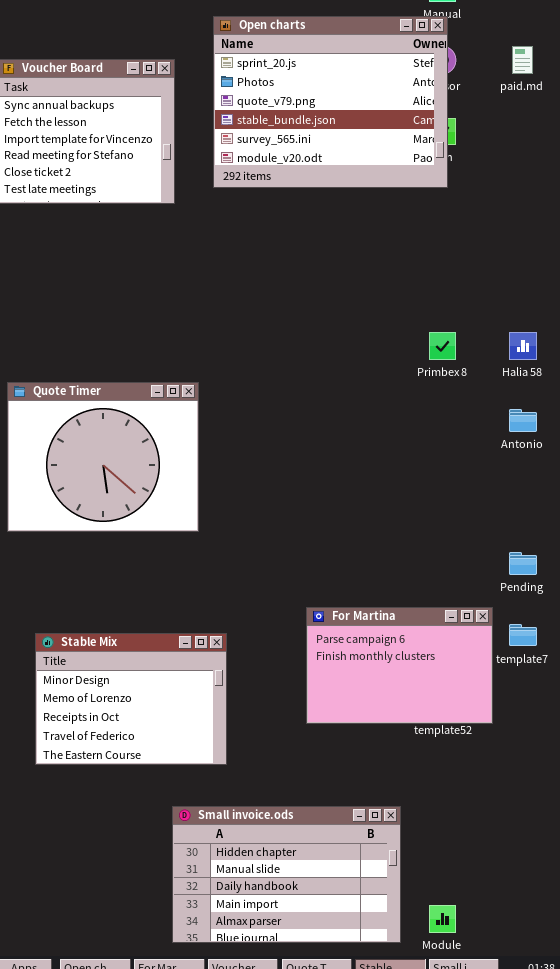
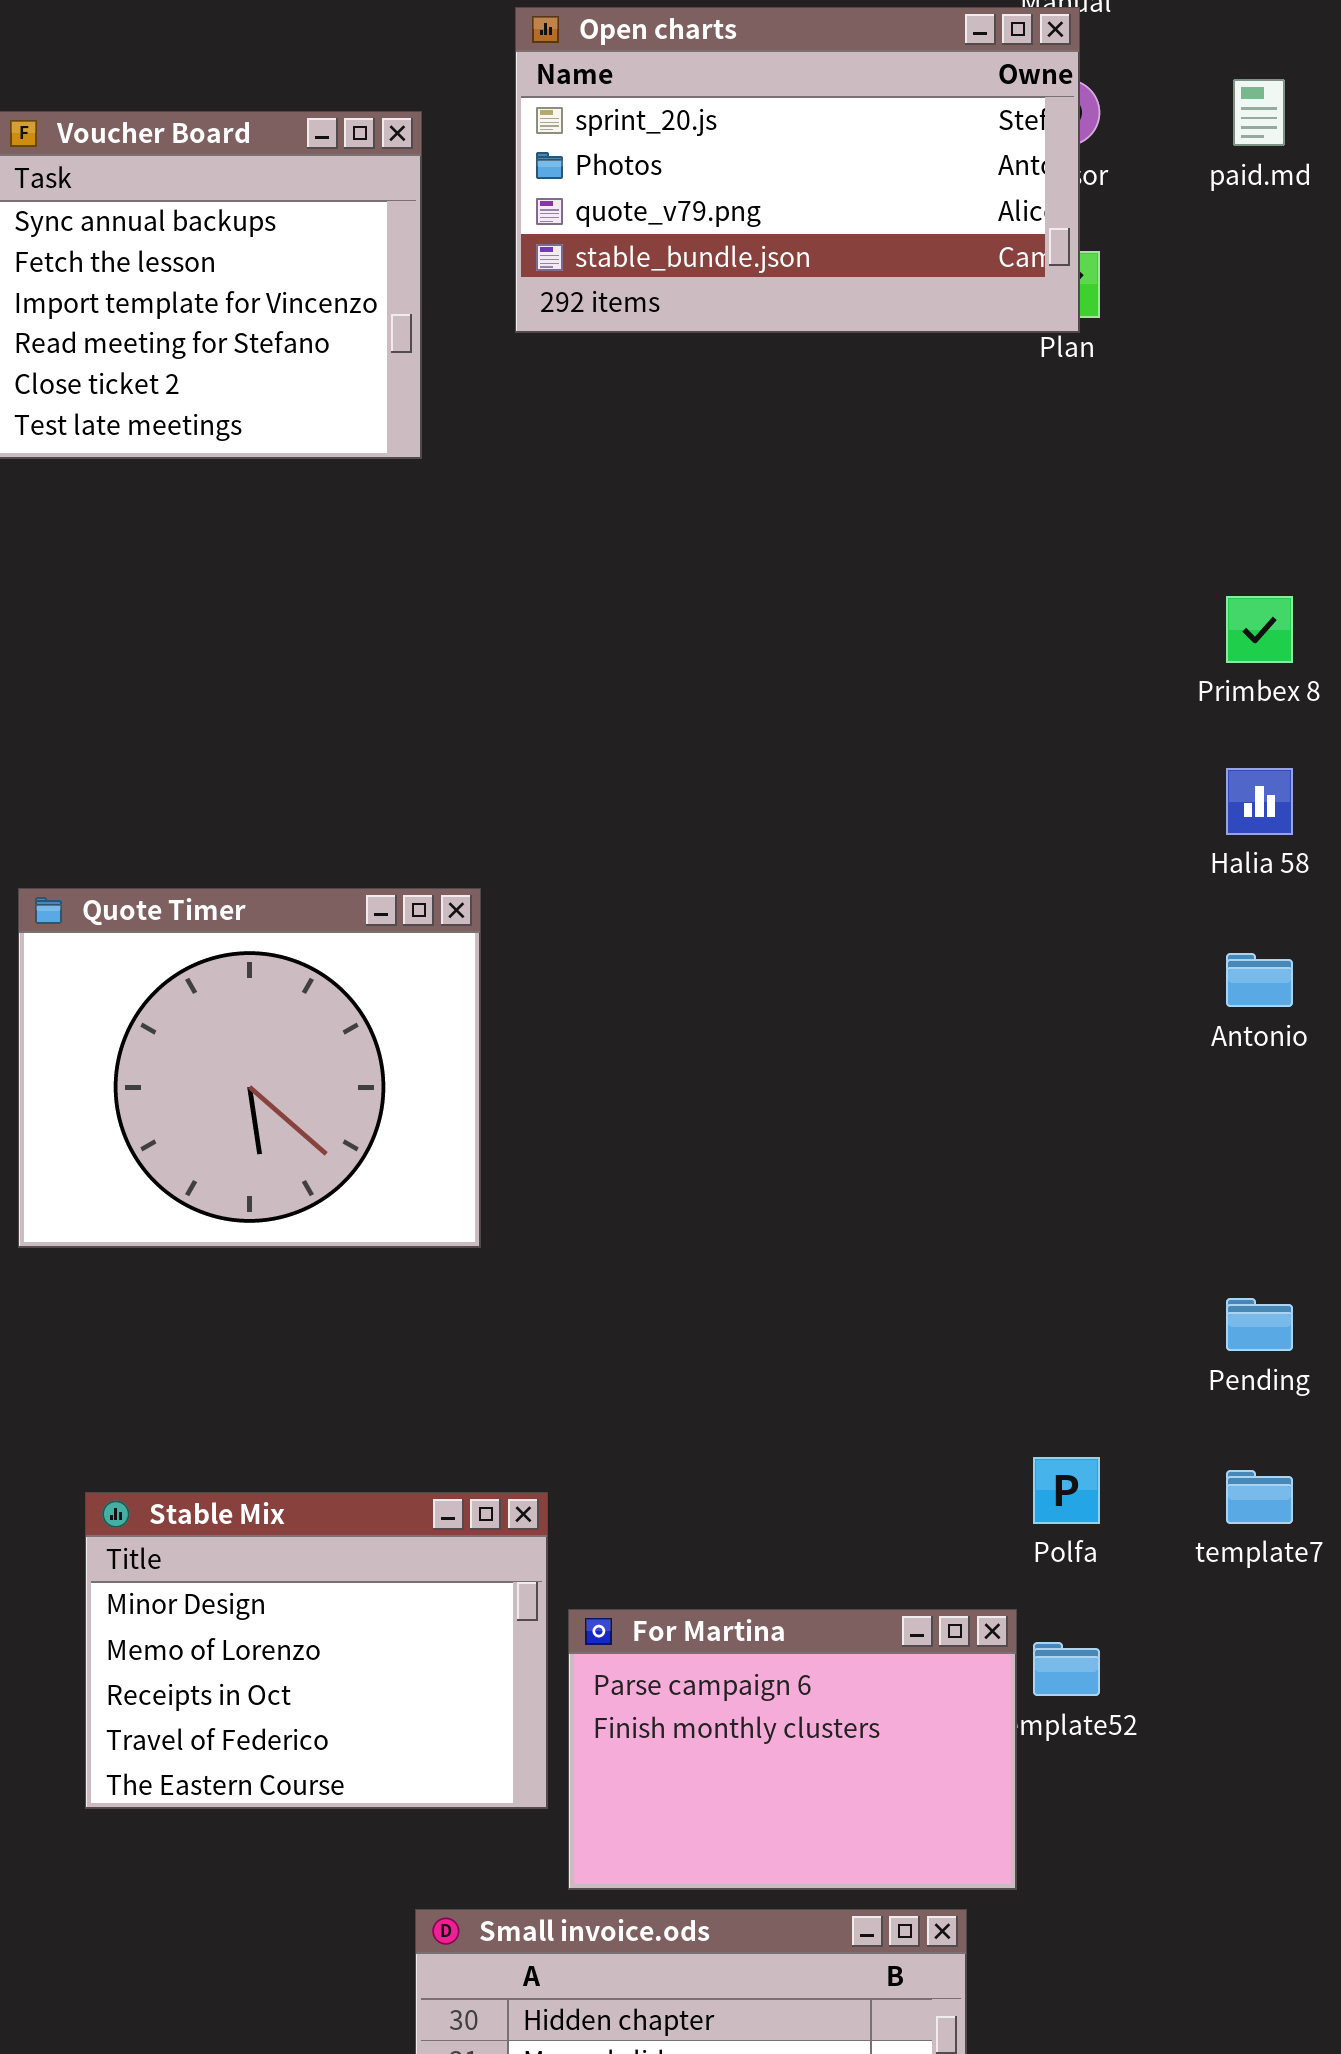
Open charts: [213,16,448,188] -> [515,7,1080,333], resized
Primbex 8: [429,332,456,360] -> [1226,596,1293,663], moved
For Martina: [306,607,493,724] -> [568,1609,1017,1890], moved

